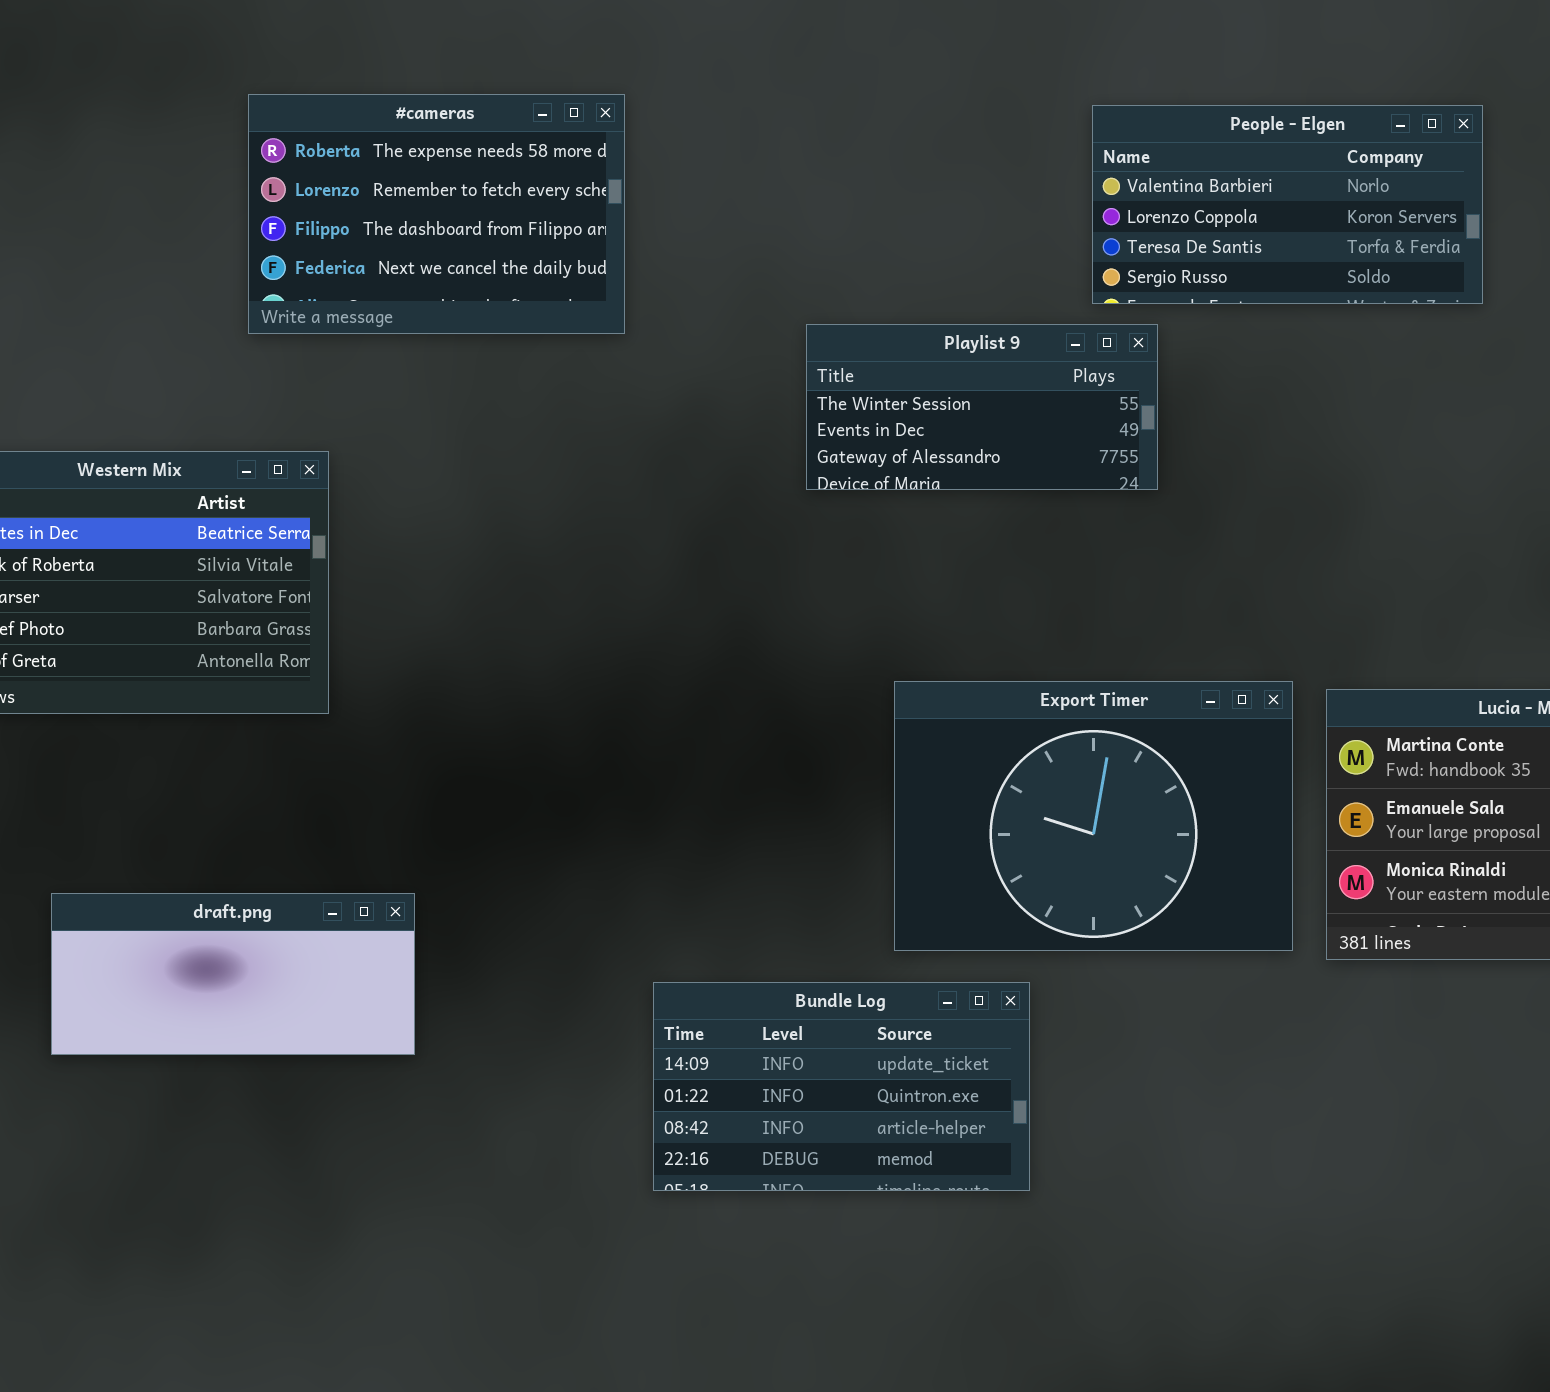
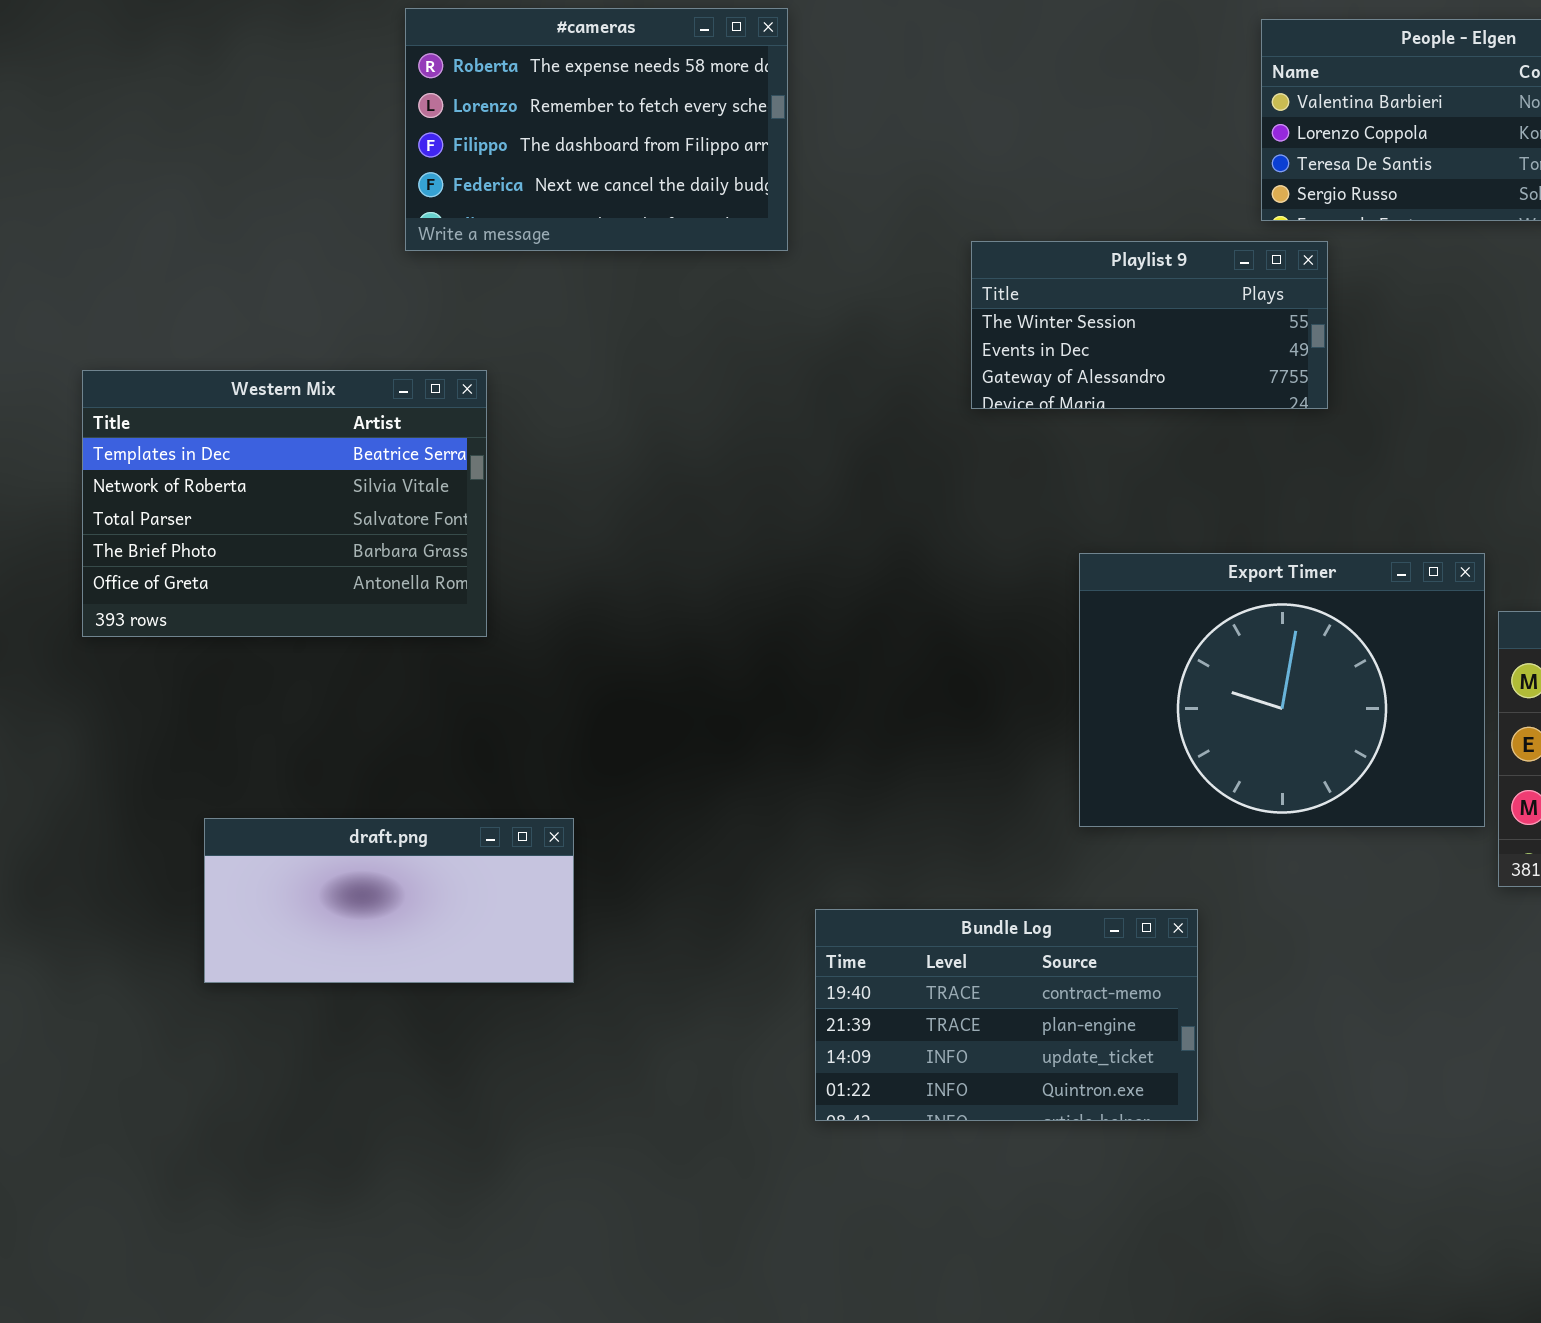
Export Timer: [894,681,1293,951] -> [1079,553,1485,827], moved
Bundle Log: [653,982,1030,1191] -> [815,909,1198,1121], scrolled up 2 rows

